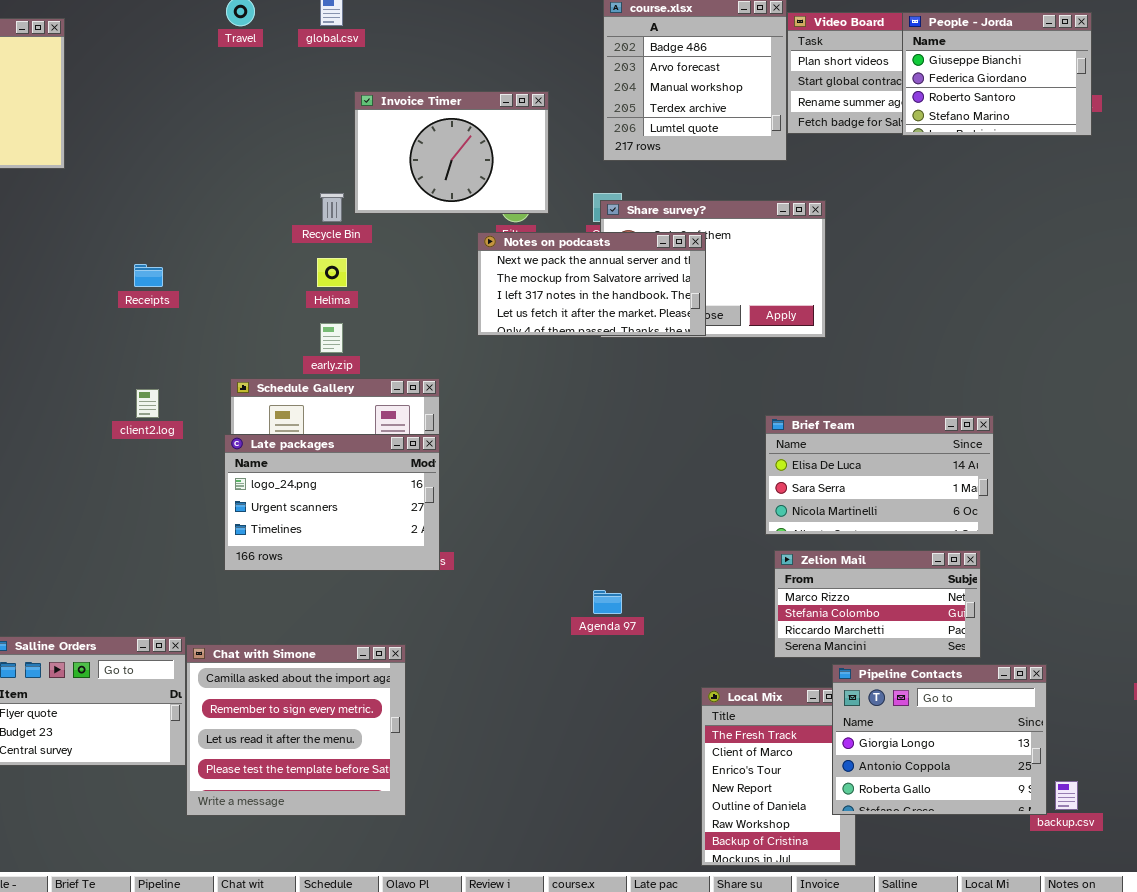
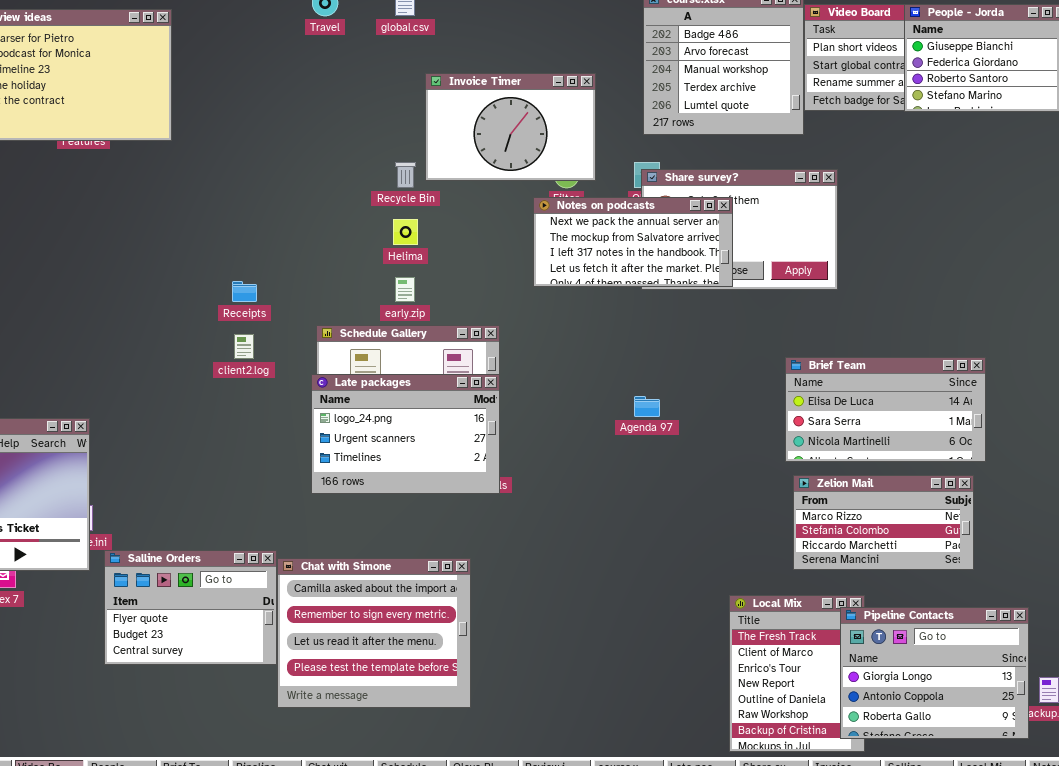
Receipts: [134,264,163,287] -> [232,281,257,302], moved
Agenda 97: [593,590,622,614] -> [634,396,660,417], moved
Pipeline Contacts: [832,664,1047,815] -> [840,607,1029,739], moved

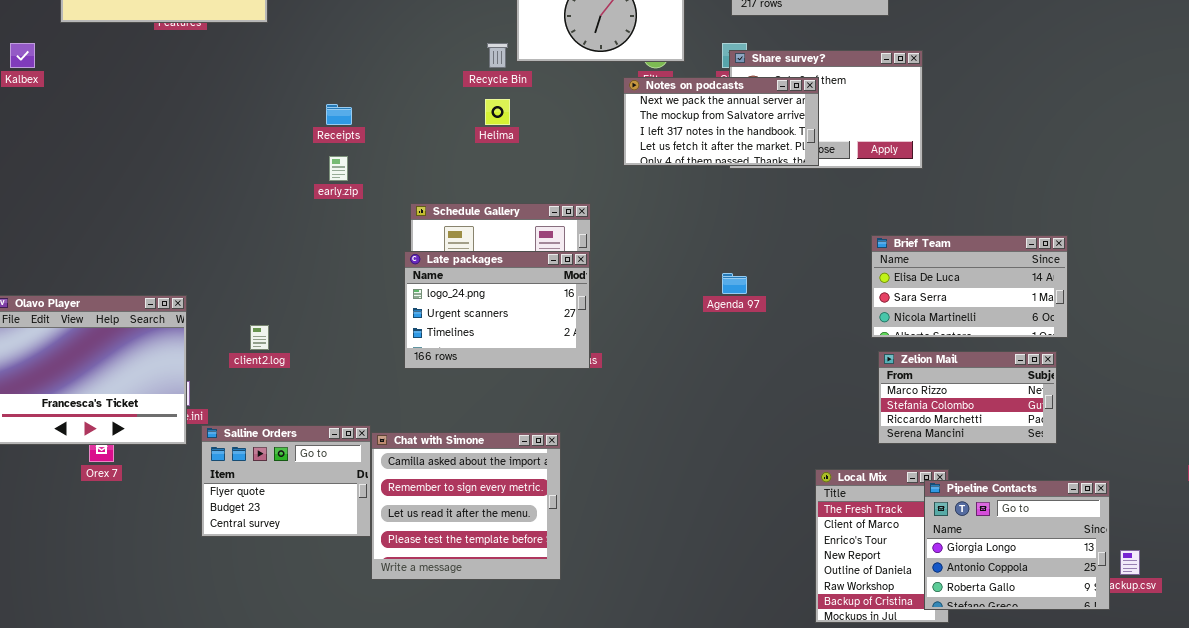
early.zip: [395,277,415,302] -> [329,156,348,181], moved
Receipts: [232,281,257,302] -> [326,104,352,125], moved
client2.log: [234,334,254,359] -> [250,325,269,350], moved

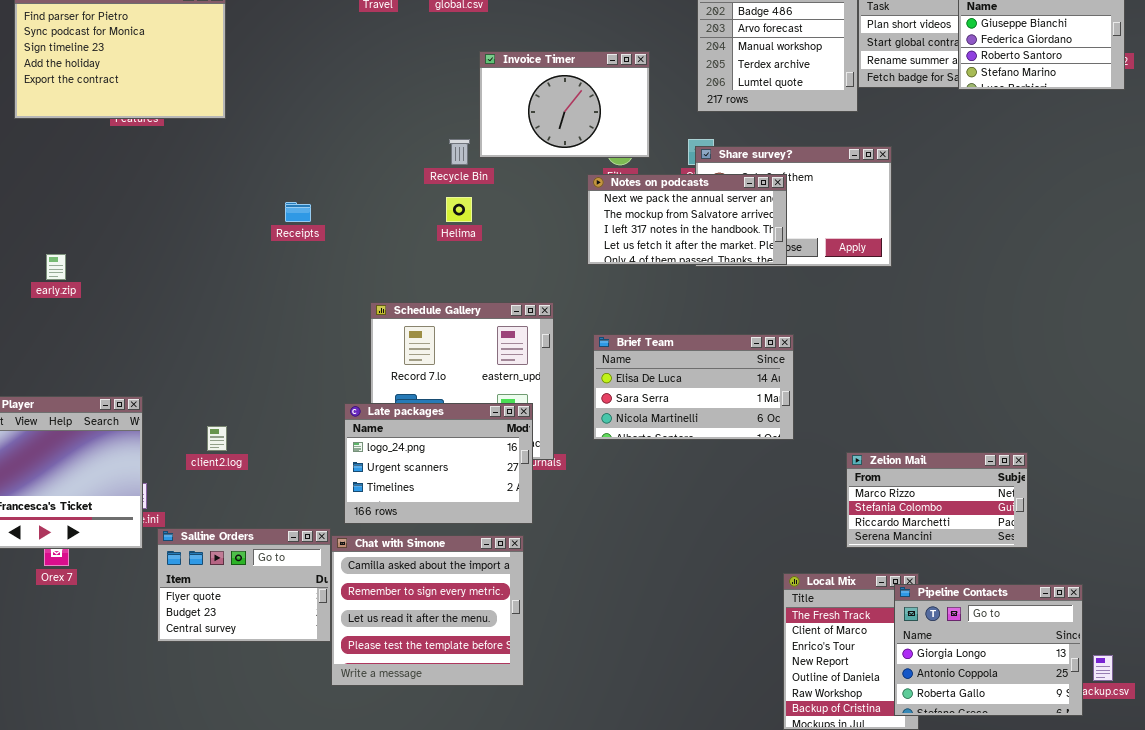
early.zip: [329,156,348,181] -> [46,254,66,280], moved
Brief Team: [871,235,1068,338] -> [593,334,794,440], moved
Late packages: [404,251,590,369] -> [344,403,533,524], moved

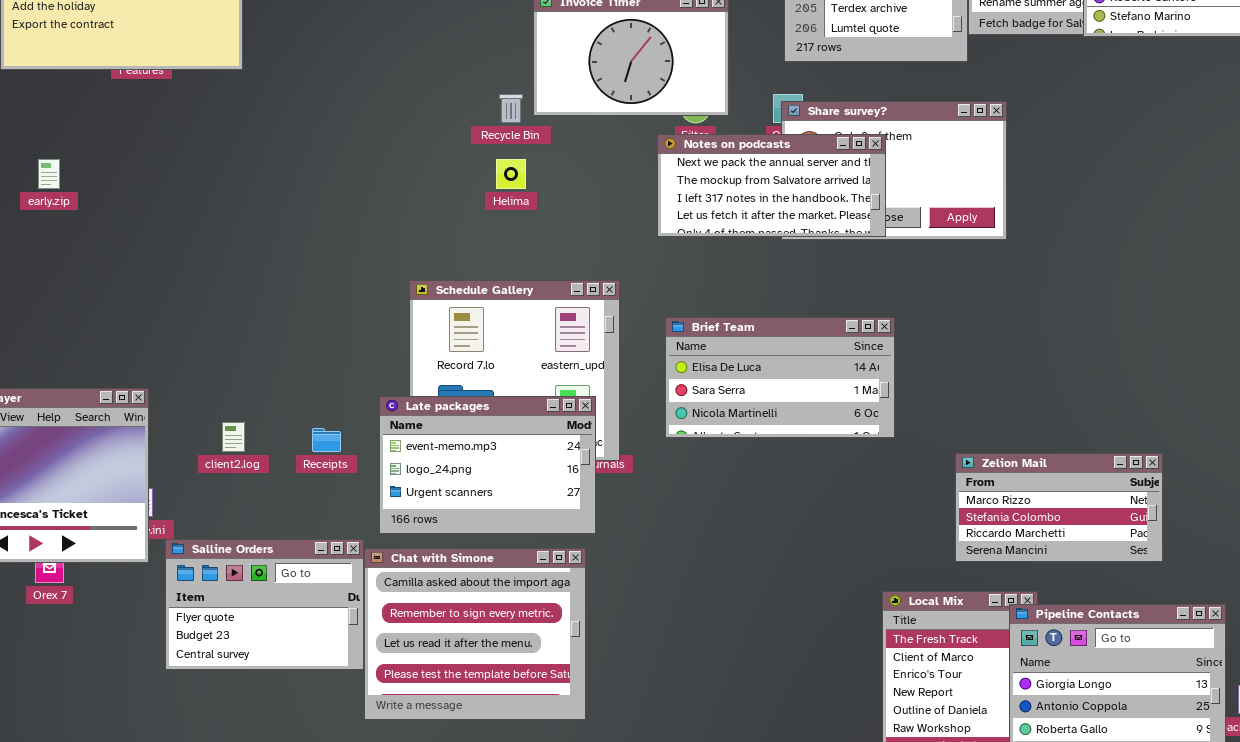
Receipts: [285,202,311,222] -> [312,428,341,452], moved
early.zip: [46,254,66,280] -> [38,159,60,189], moved
Late packages: [344,403,533,524] -> [379,396,596,534], scrolled up 1 row

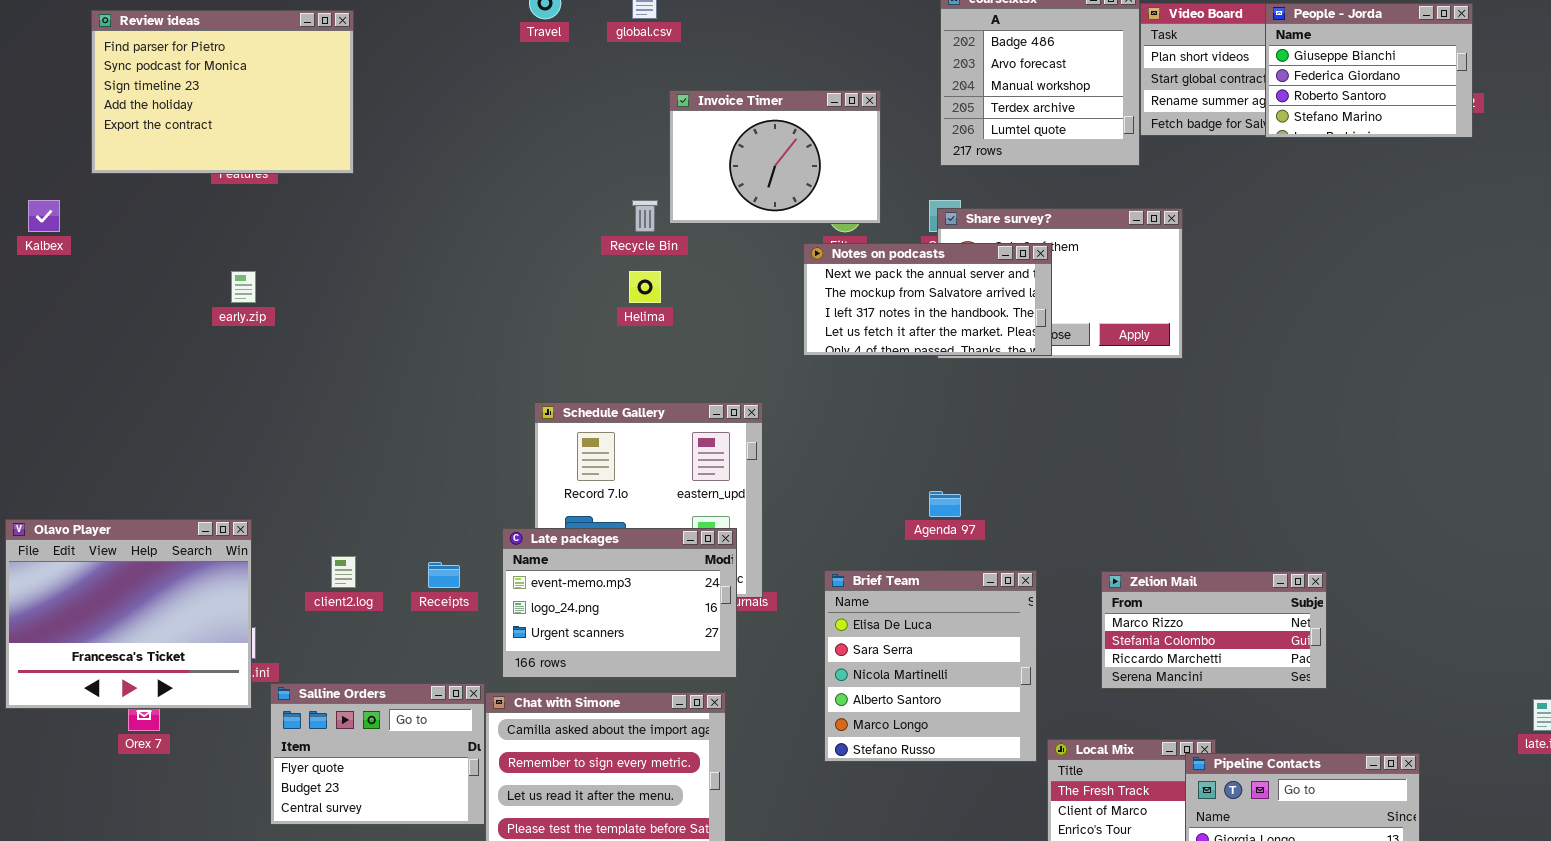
early.zip: [38,159,60,189] -> [231,271,256,303], moved
Brief Team: [665,317,895,438] -> [824,570,1037,762], moved, resized
Zelion Mail: [955,453,1163,562] -> [1101,571,1327,689], moved

